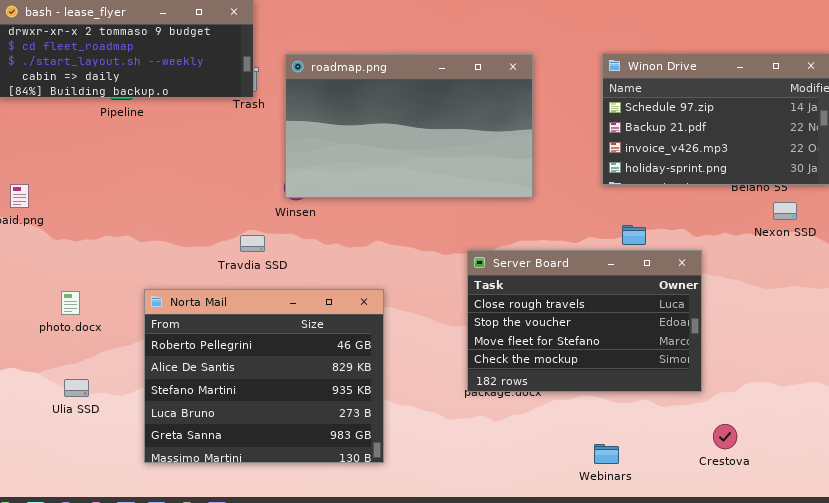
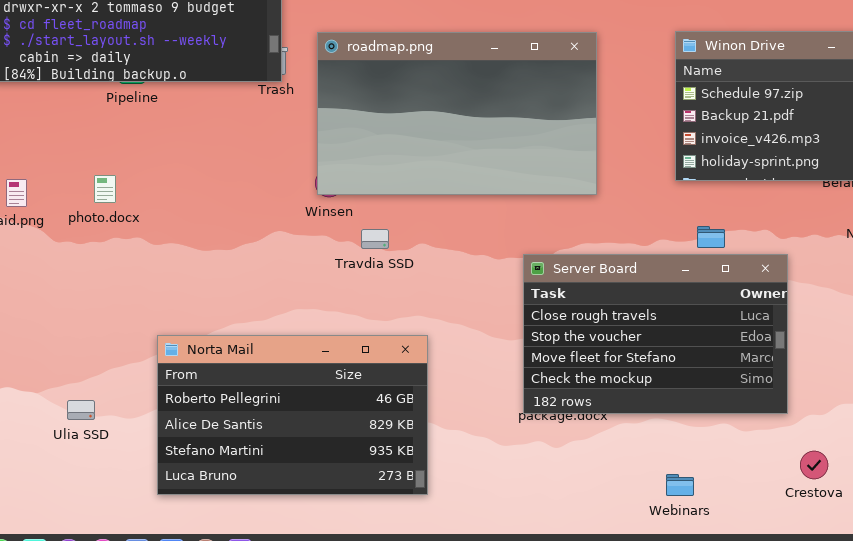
Travdia SSD: [240,235,265,252] -> [361,229,389,249], moved
Norta Mail: [144,289,384,463] -> [157,335,428,495], resized
photo.docx: [61,291,80,315] -> [94,175,116,203], moved

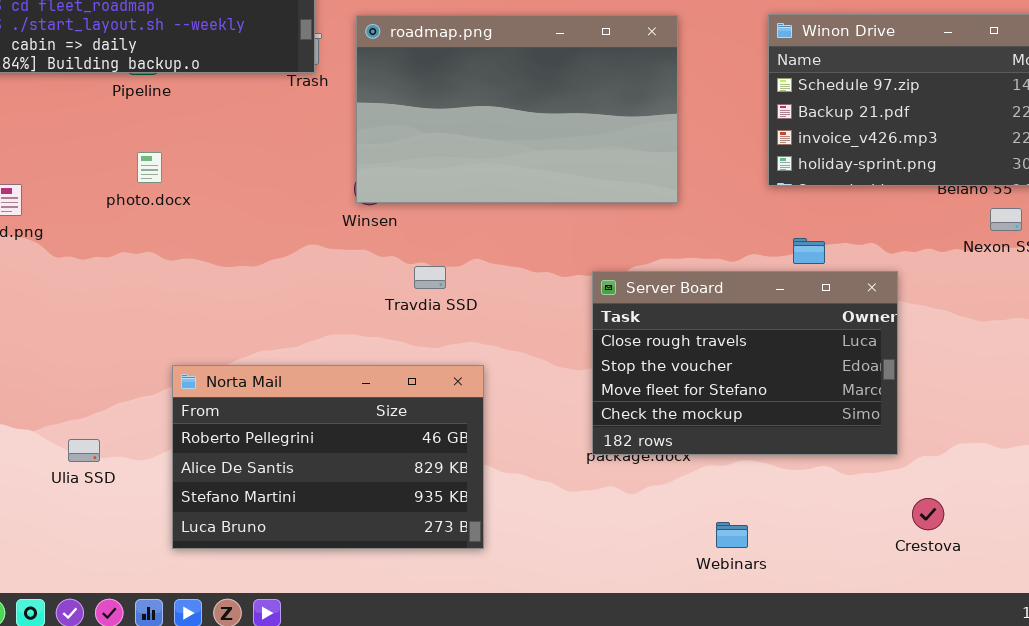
photo.docx: [94,175,116,203] -> [137,152,162,183], moved
Travdia SSD: [361,229,389,249] -> [414,266,446,289], moved
Webinars: [666,474,694,496] -> [716,522,748,548], moved

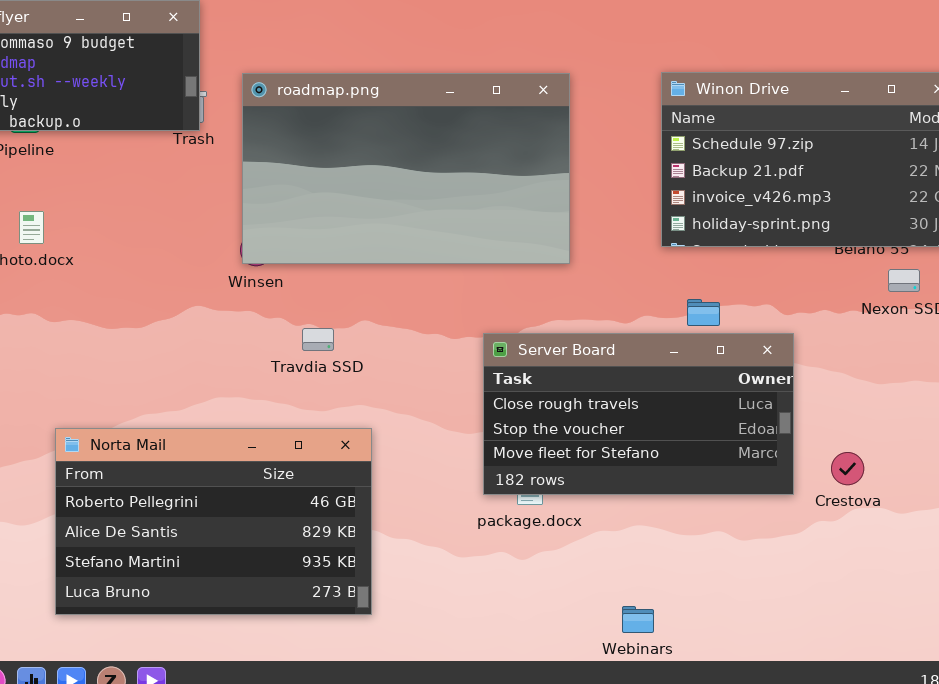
Server Board: [592,271,898,455] -> [483,333,794,495], resized
Crestova: [912,498,944,530] -> [831,452,864,485], moved
Webinars: [716,522,748,548] -> [622,606,654,633], moved

